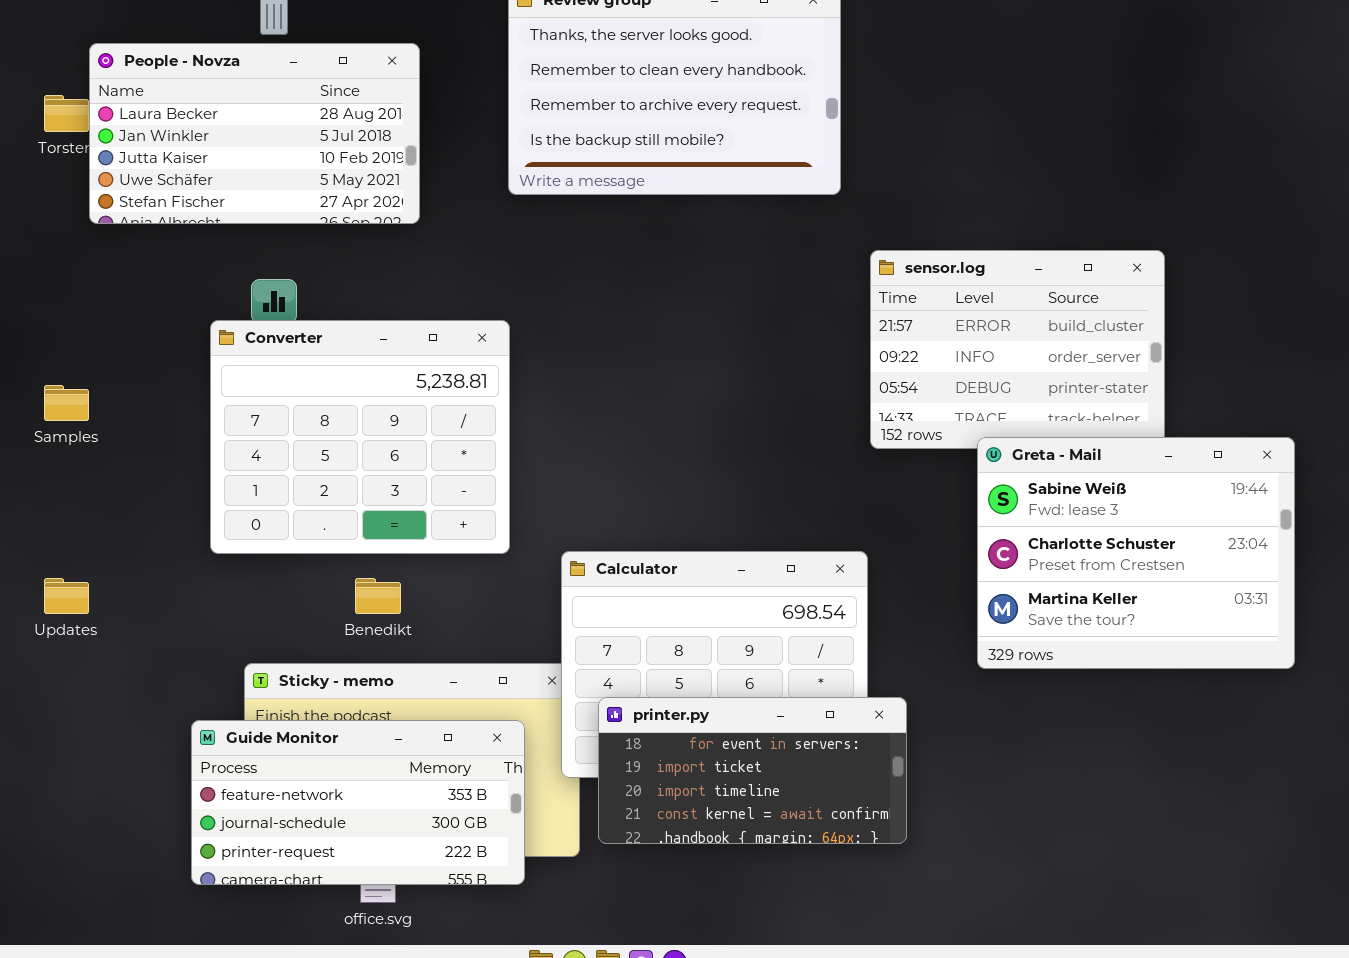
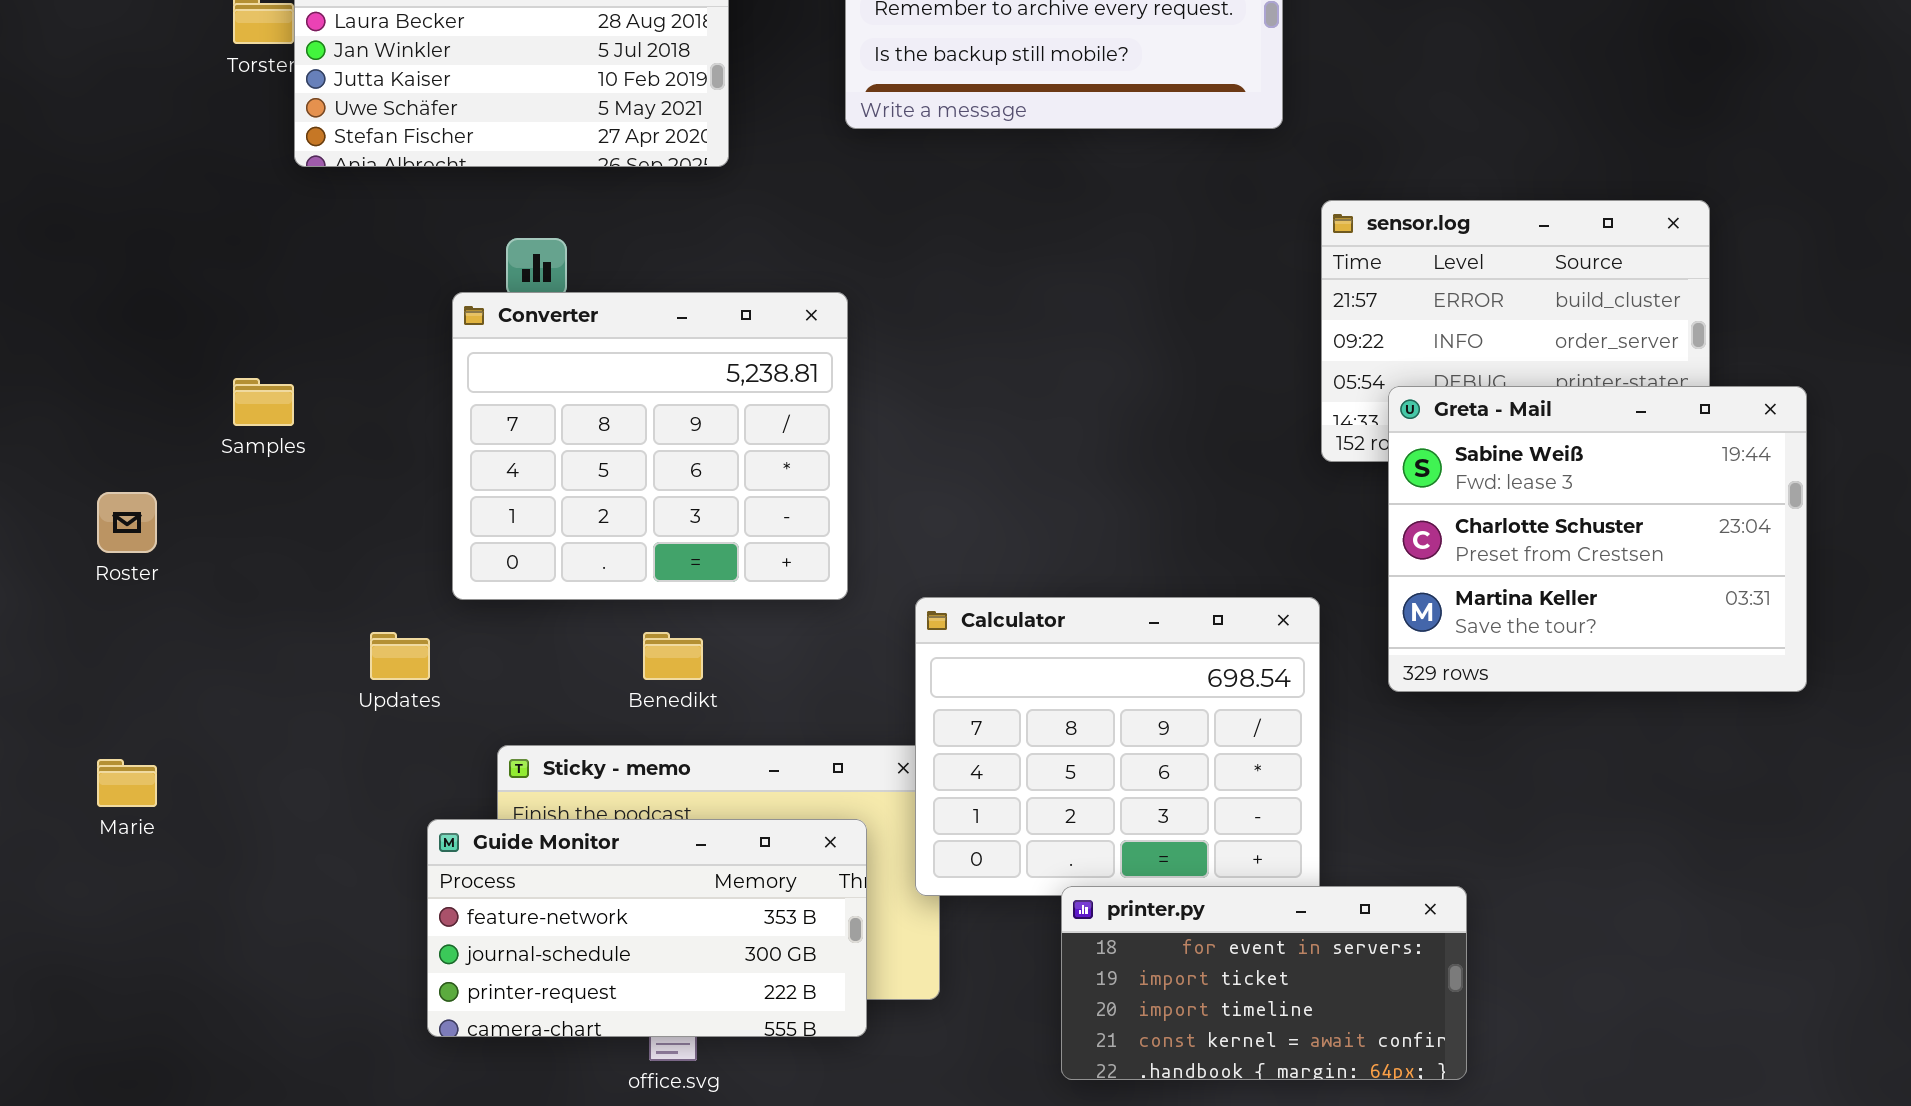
Greta - Mail: [977,437,1295,669] -> [1388,386,1807,692], moved
Updates: [44,578,89,614] -> [370,632,430,680], moved
printer.py: [598,697,907,844] -> [1061,886,1467,1080], moved

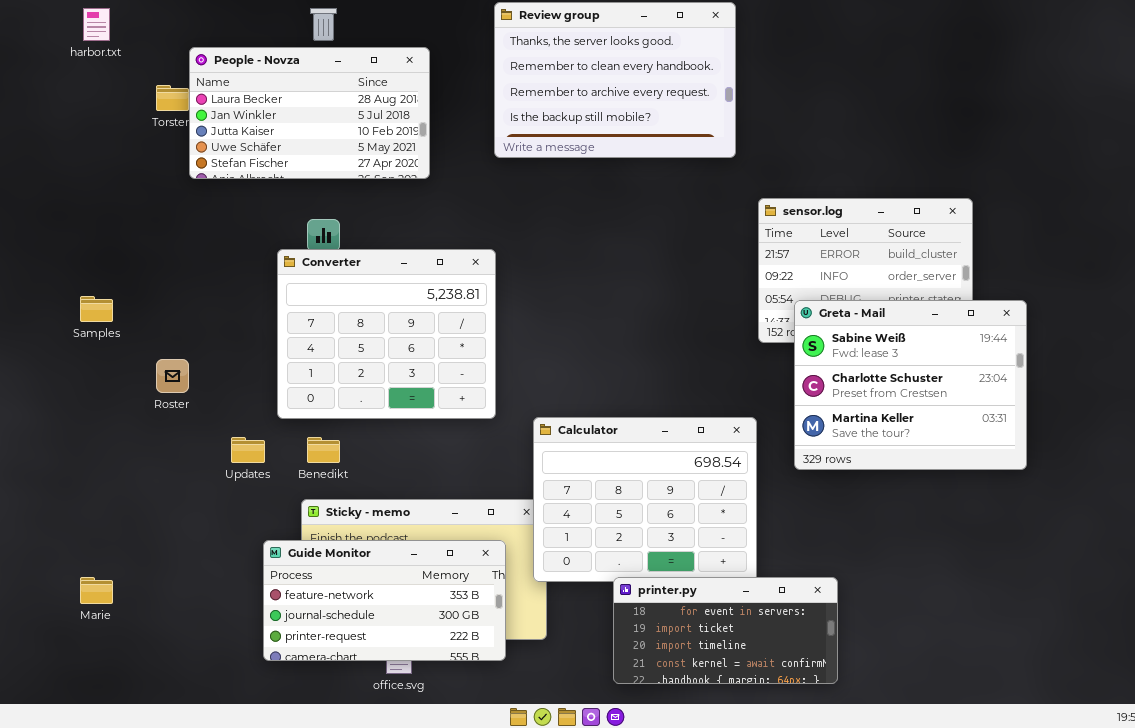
Samples: [233,378,294,426] -> [80,296,113,322], moved
Roster: [97,492,157,553] -> [156,359,189,393], moved
Benedikt: [643,632,703,680] -> [307,437,340,463], moved
Marie: [97,759,157,807] -> [80,577,113,604], moved

